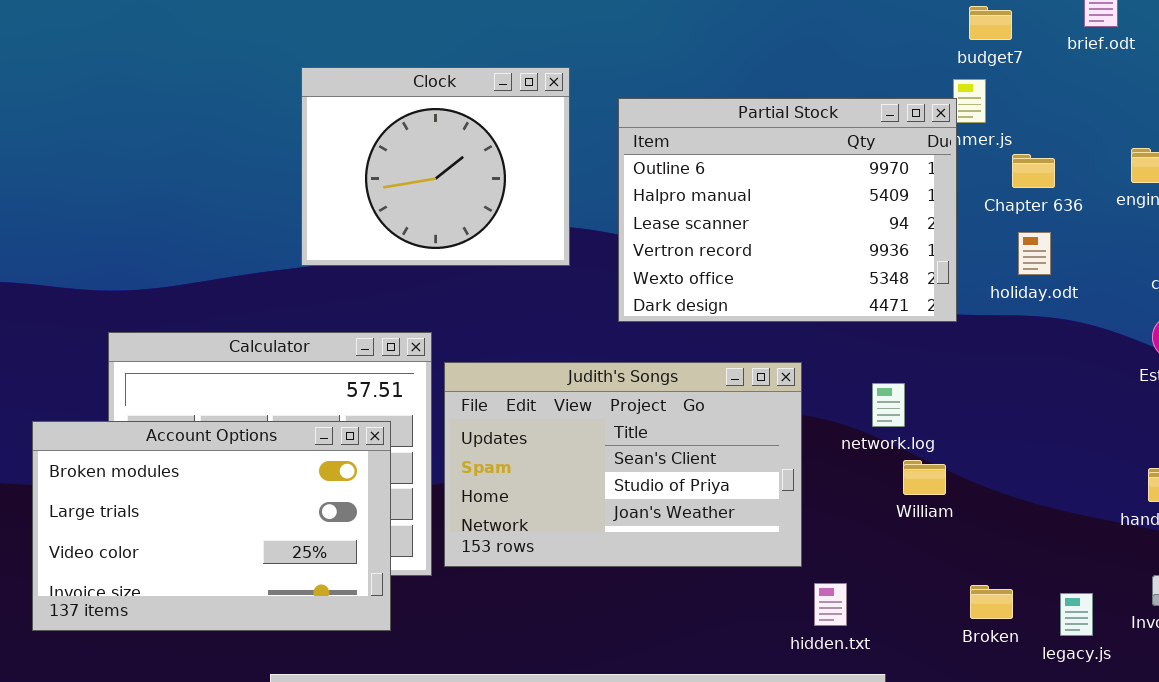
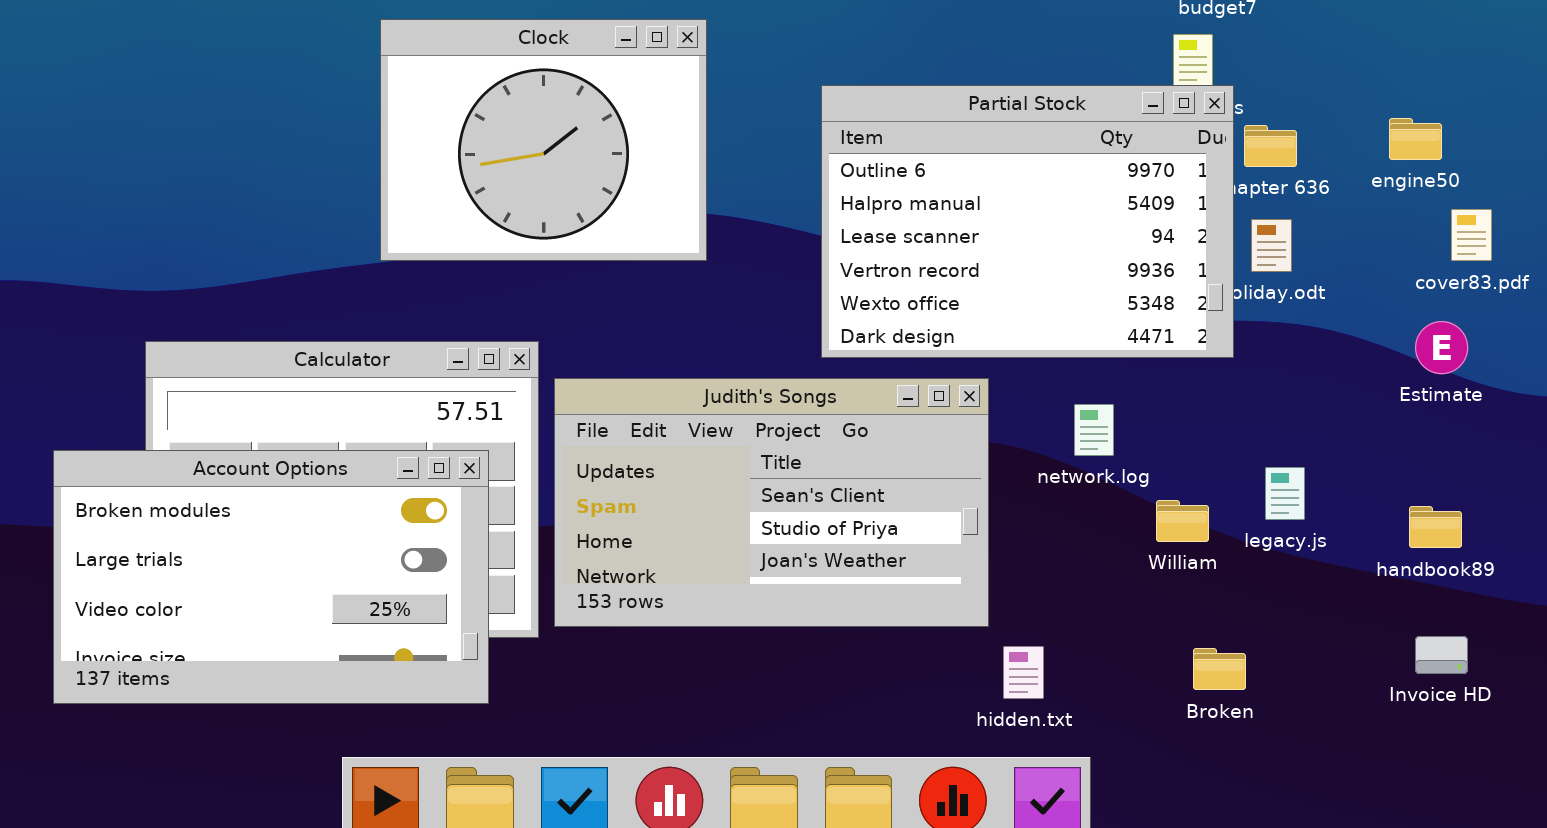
Partial Stock: [618,98,957,322] -> [821,85,1234,358], moved
William: [903,460,946,495] -> [1156,500,1209,542], moved
legacy.js: [1060,593,1093,636] -> [1265,467,1305,520], moved

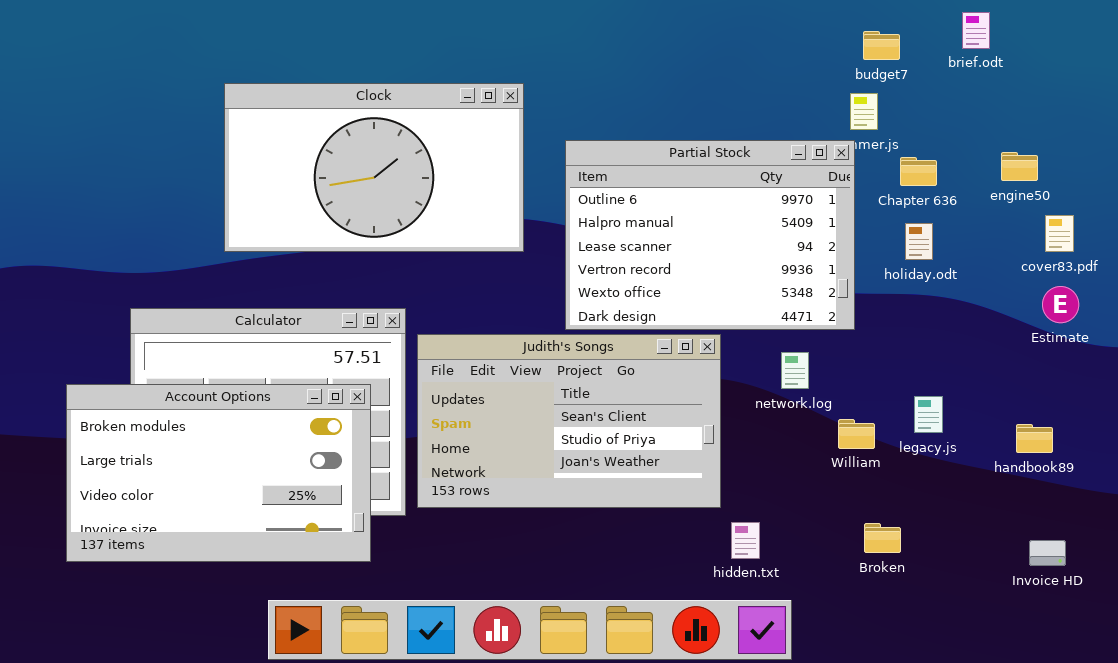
Clock: [380,19,707,261] -> [224,83,524,252], resized
Partial Stock: [821,85,1234,358] -> [565,140,855,330], moved
Estimate: [1415,321,1468,374] -> [1042,286,1079,323], moved
Invoice HD: [1415,636,1468,674] -> [1029,540,1066,566], moved

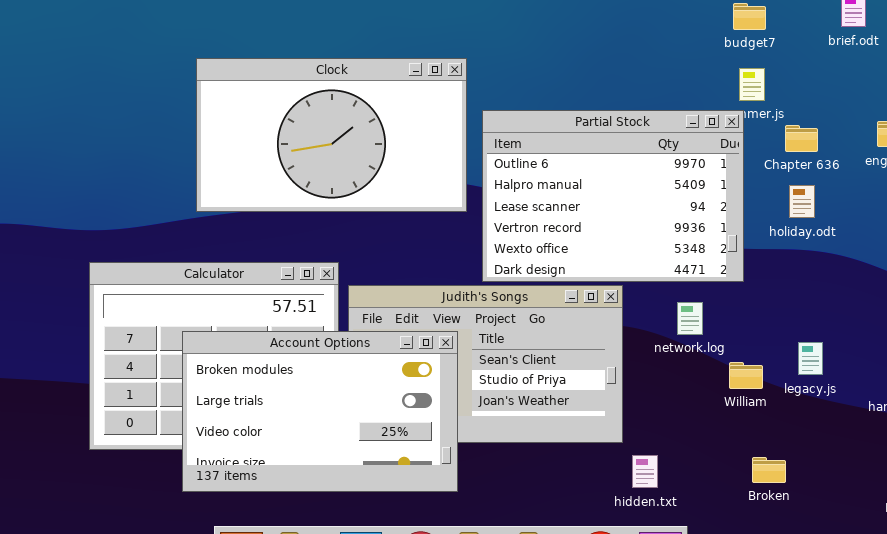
budget7: [863,31,900,60] -> [733,3,766,30], moved
Clock: [224,83,524,252] -> [196,58,467,212], moved
Account Options: [66,384,371,562] -> [182,331,458,492], moved

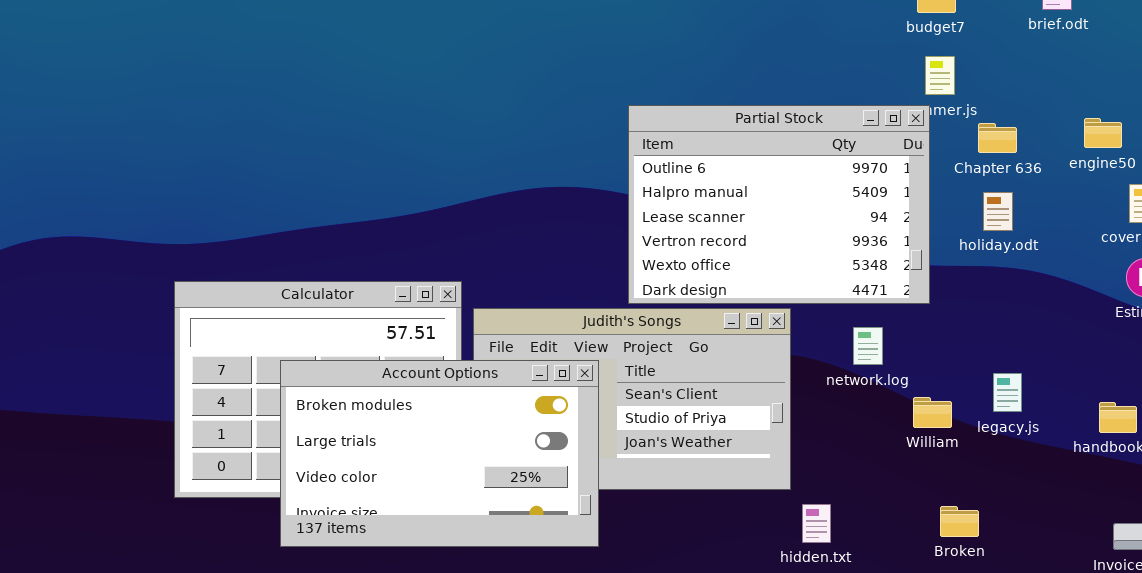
Clock: [196,58,467,212] -> none, closed

